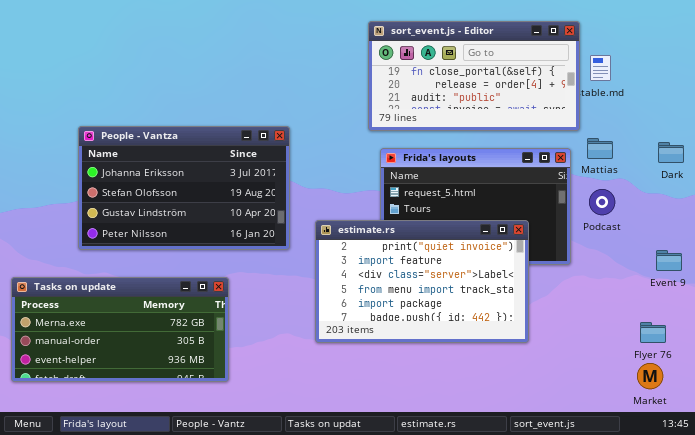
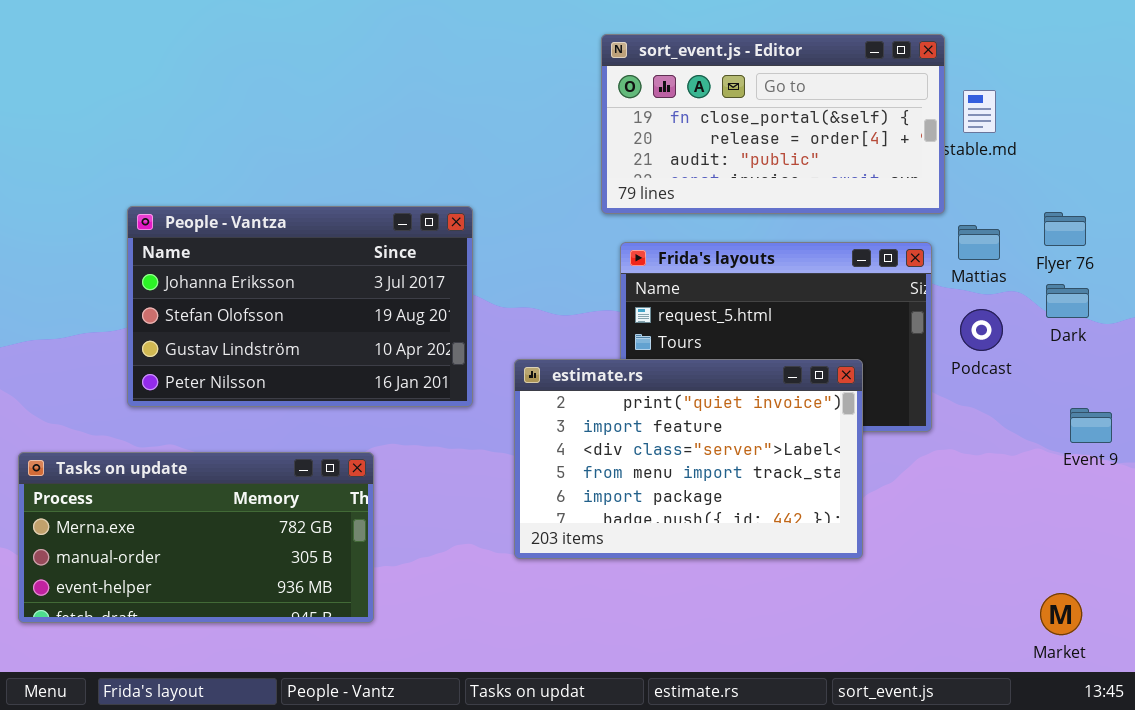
Dark: [658,142,684,163] -> [1046,284,1089,318], moved
Flyer 76: [640,322,666,343] -> [1044,212,1086,246], moved

